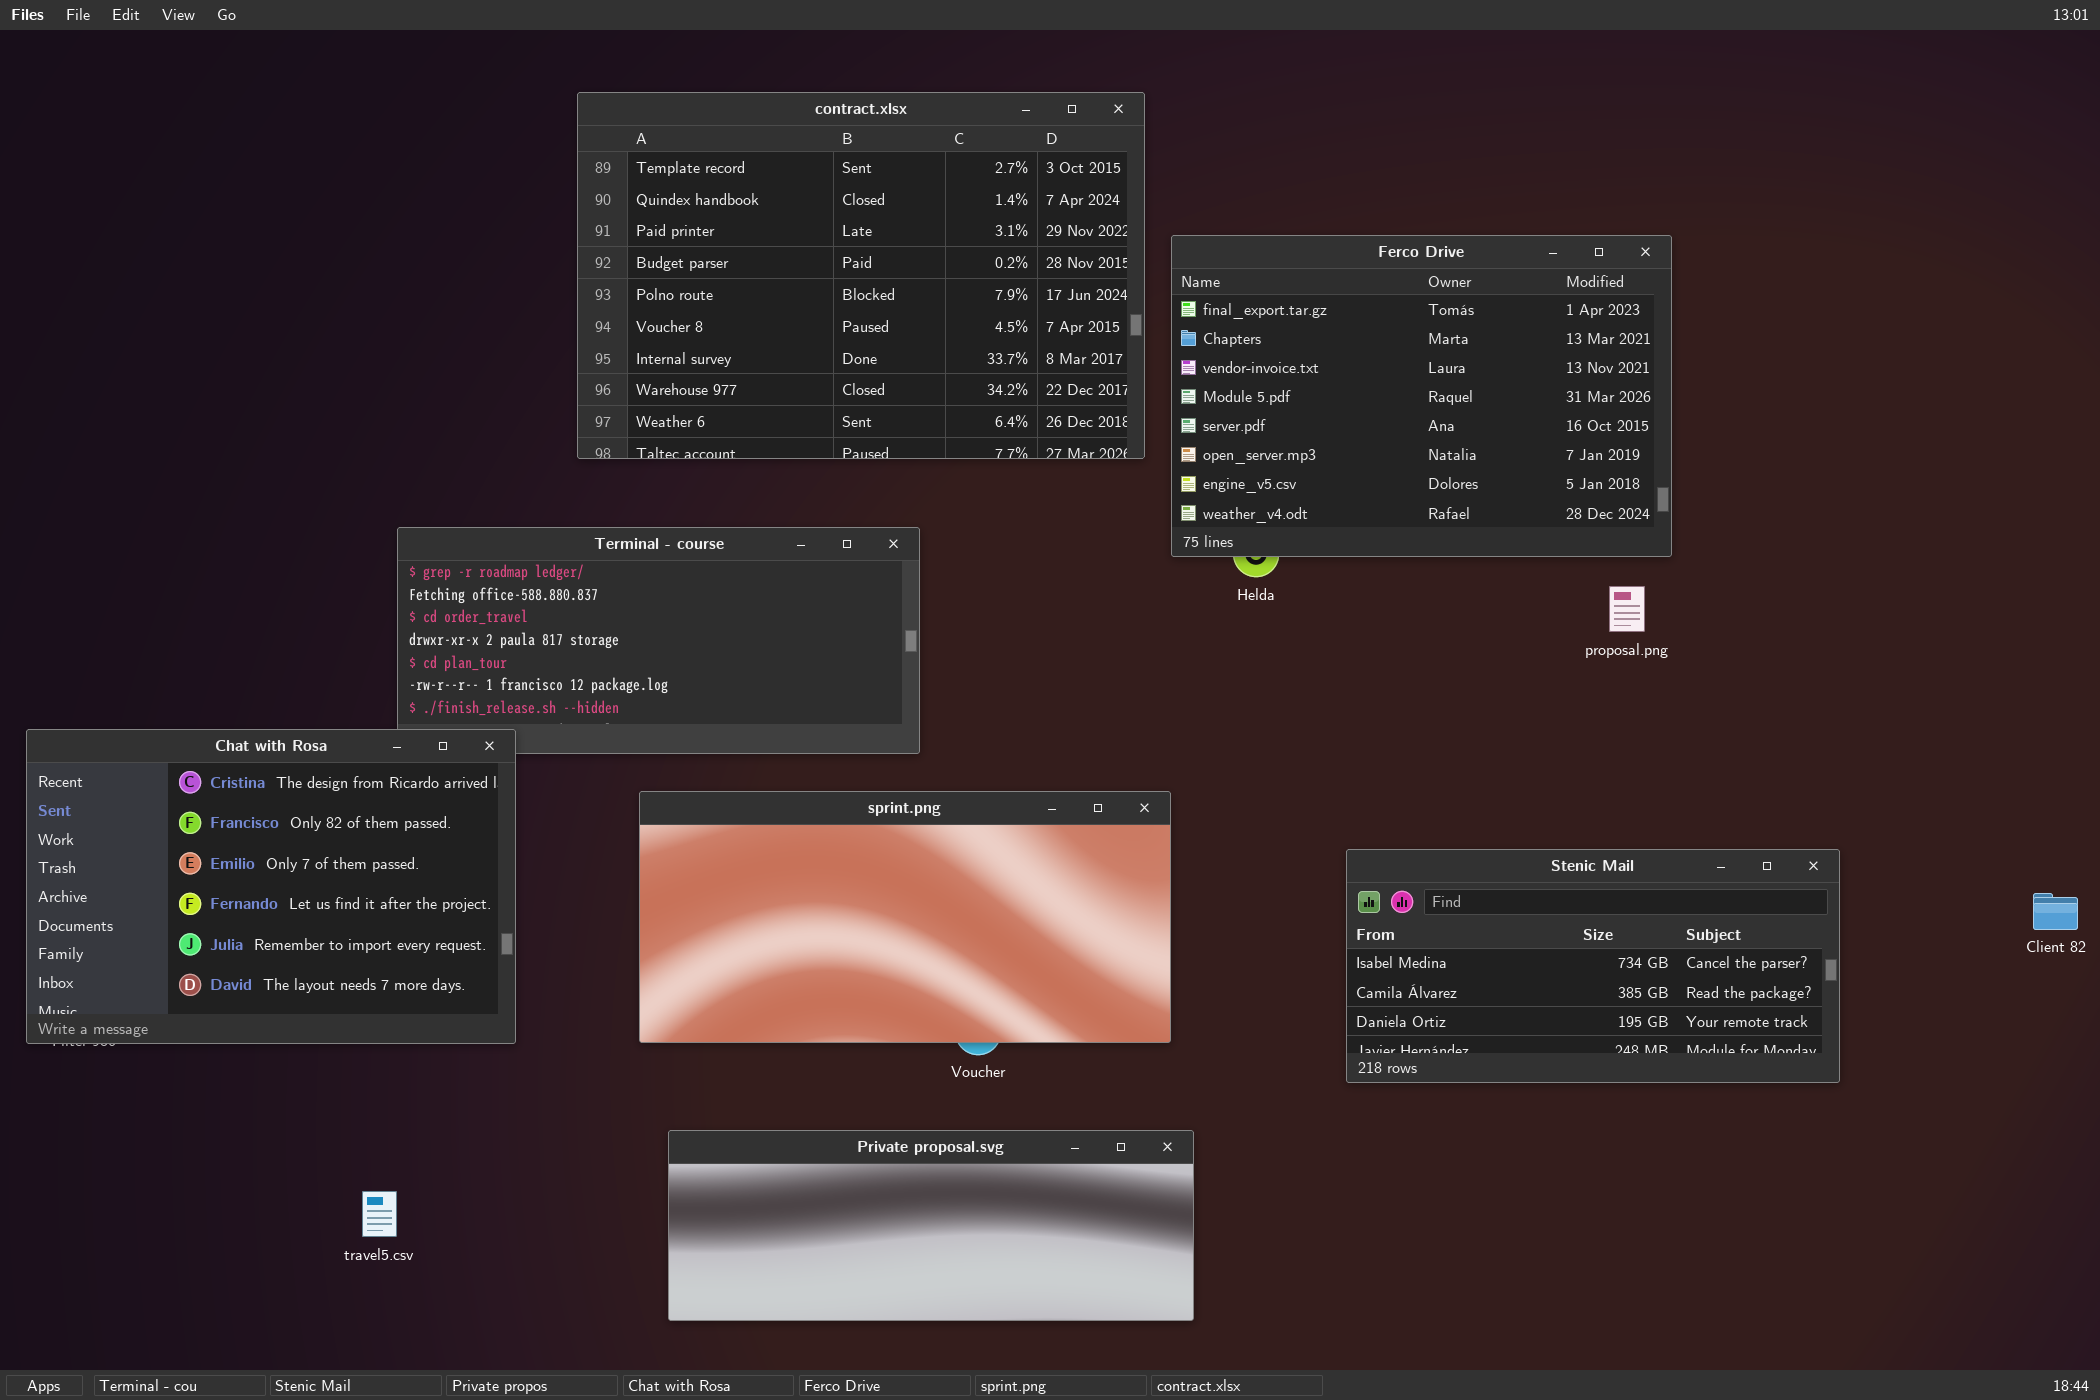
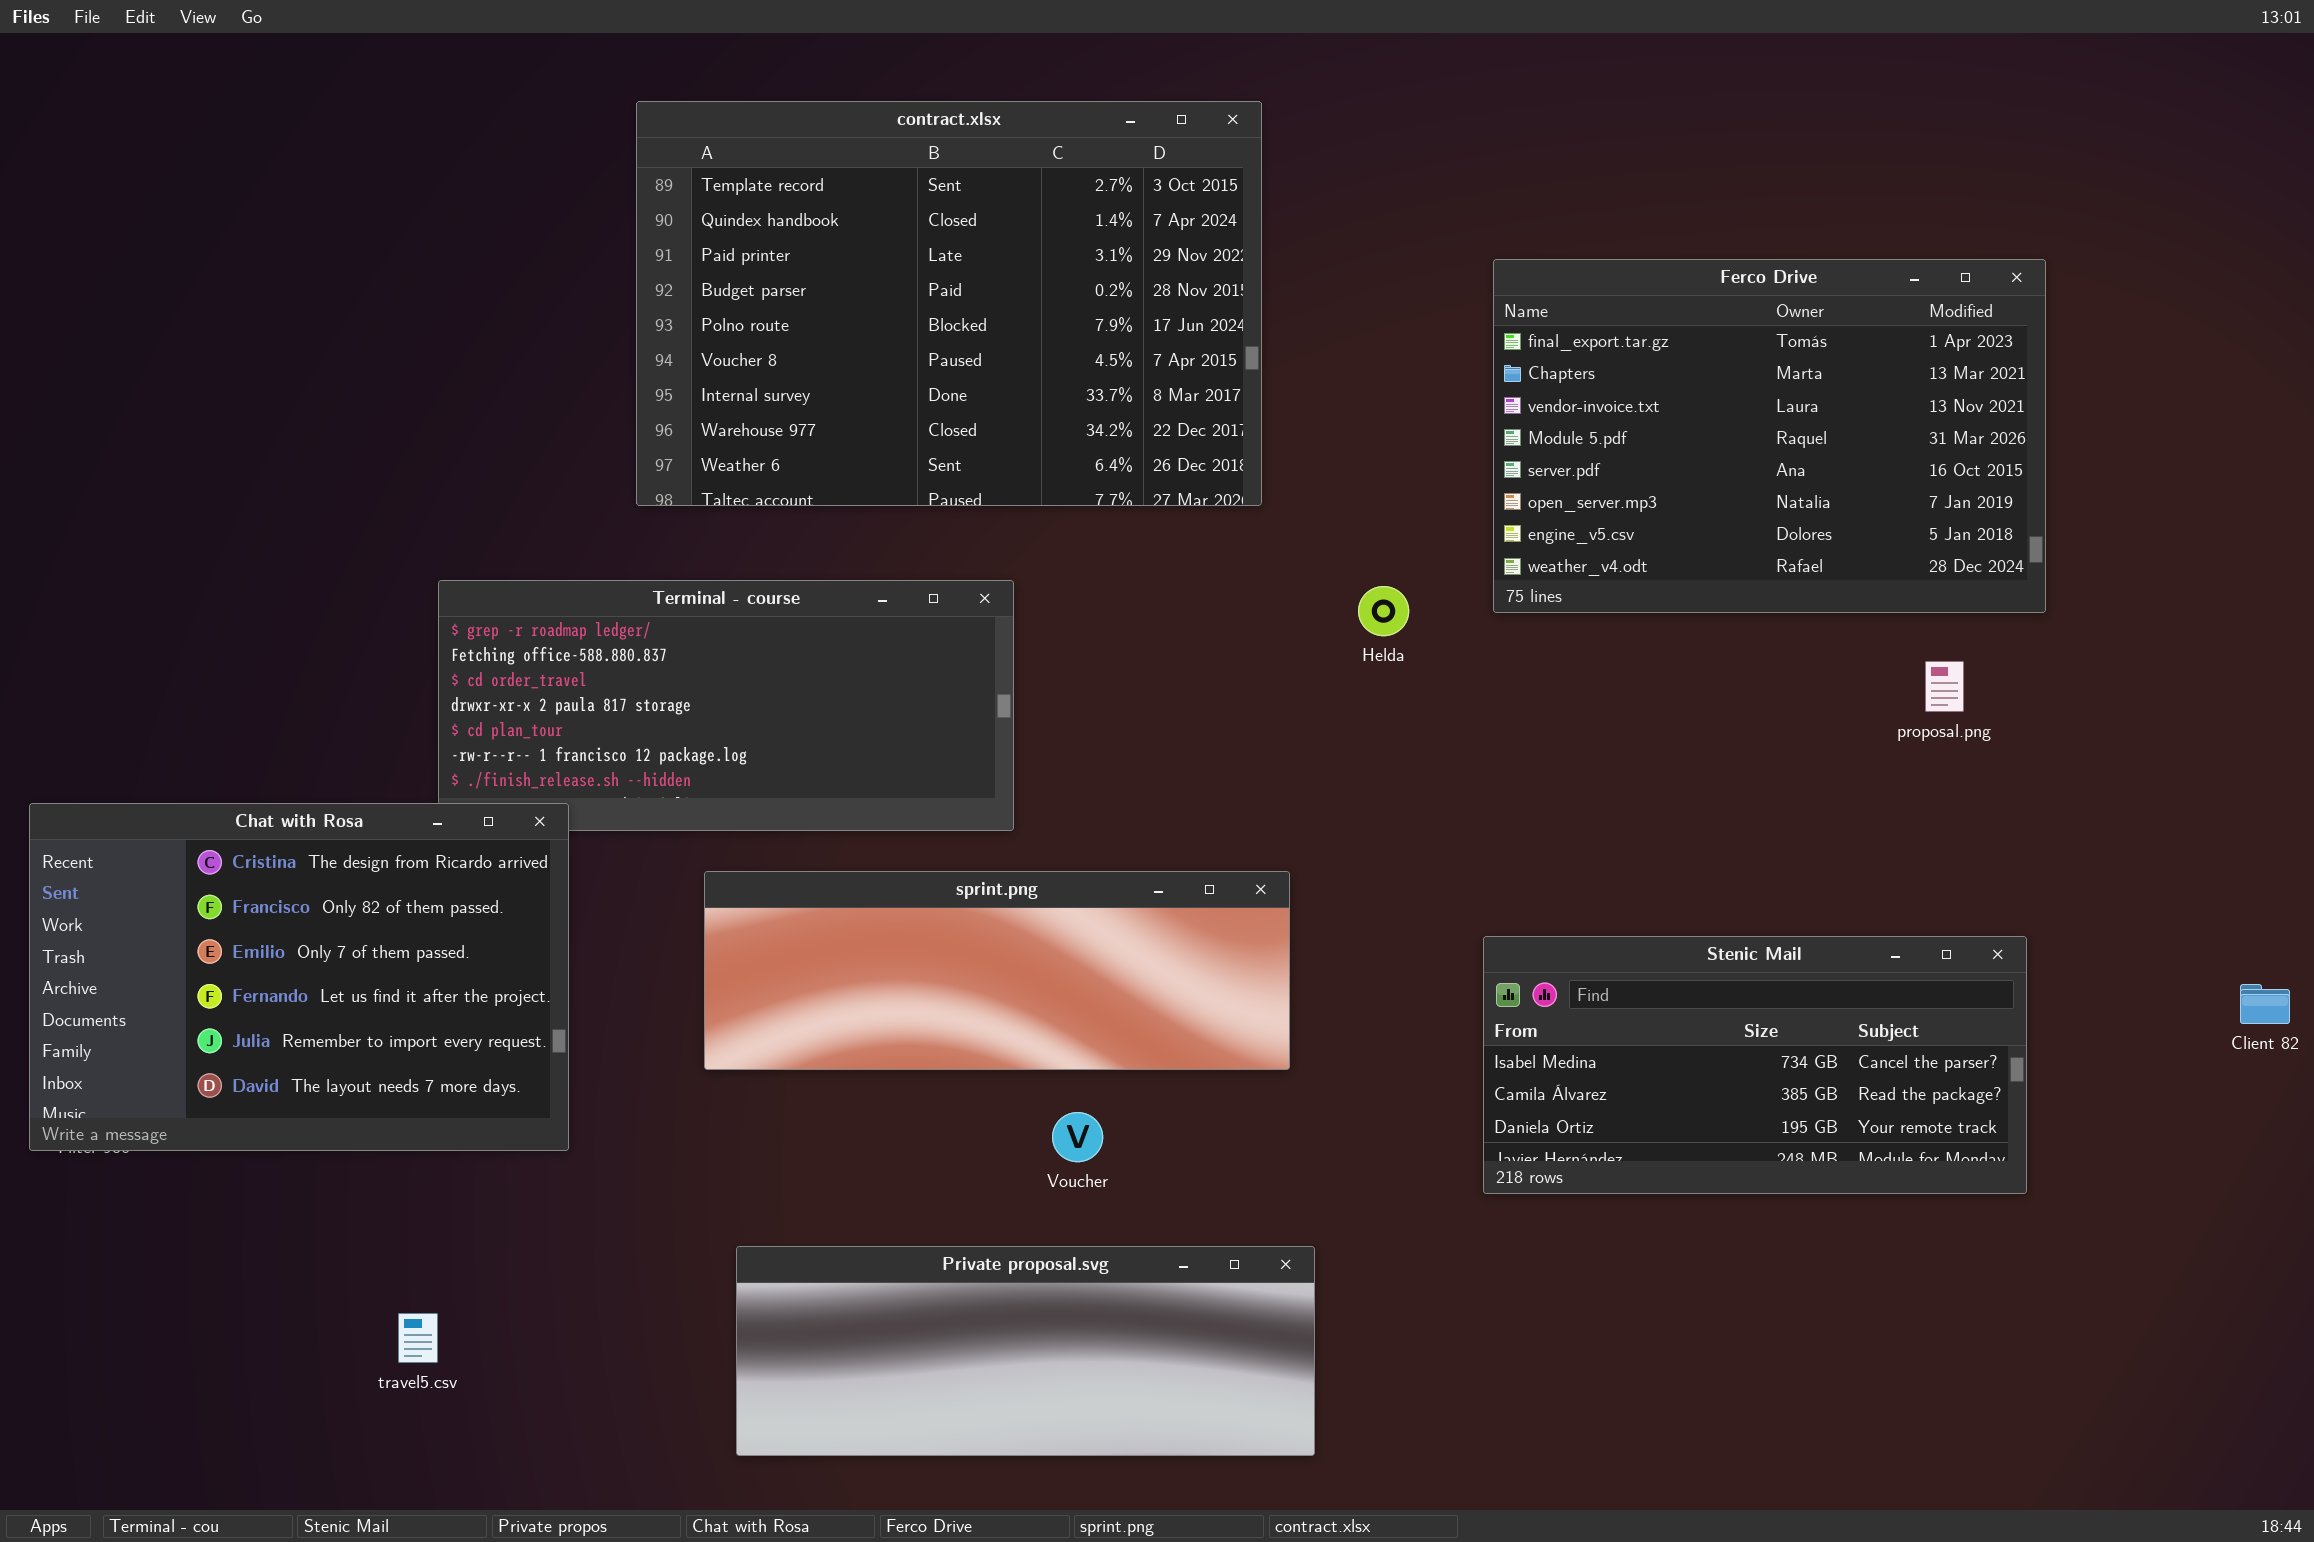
Ferco Drive: [1171,235,1672,557] -> [1493,259,2046,613], moved
proposal.png: [1609,586,1645,632] -> [1925,661,1964,712], moved
sprint.png: [639,791,1171,1043] -> [704,871,1290,1070], resized

